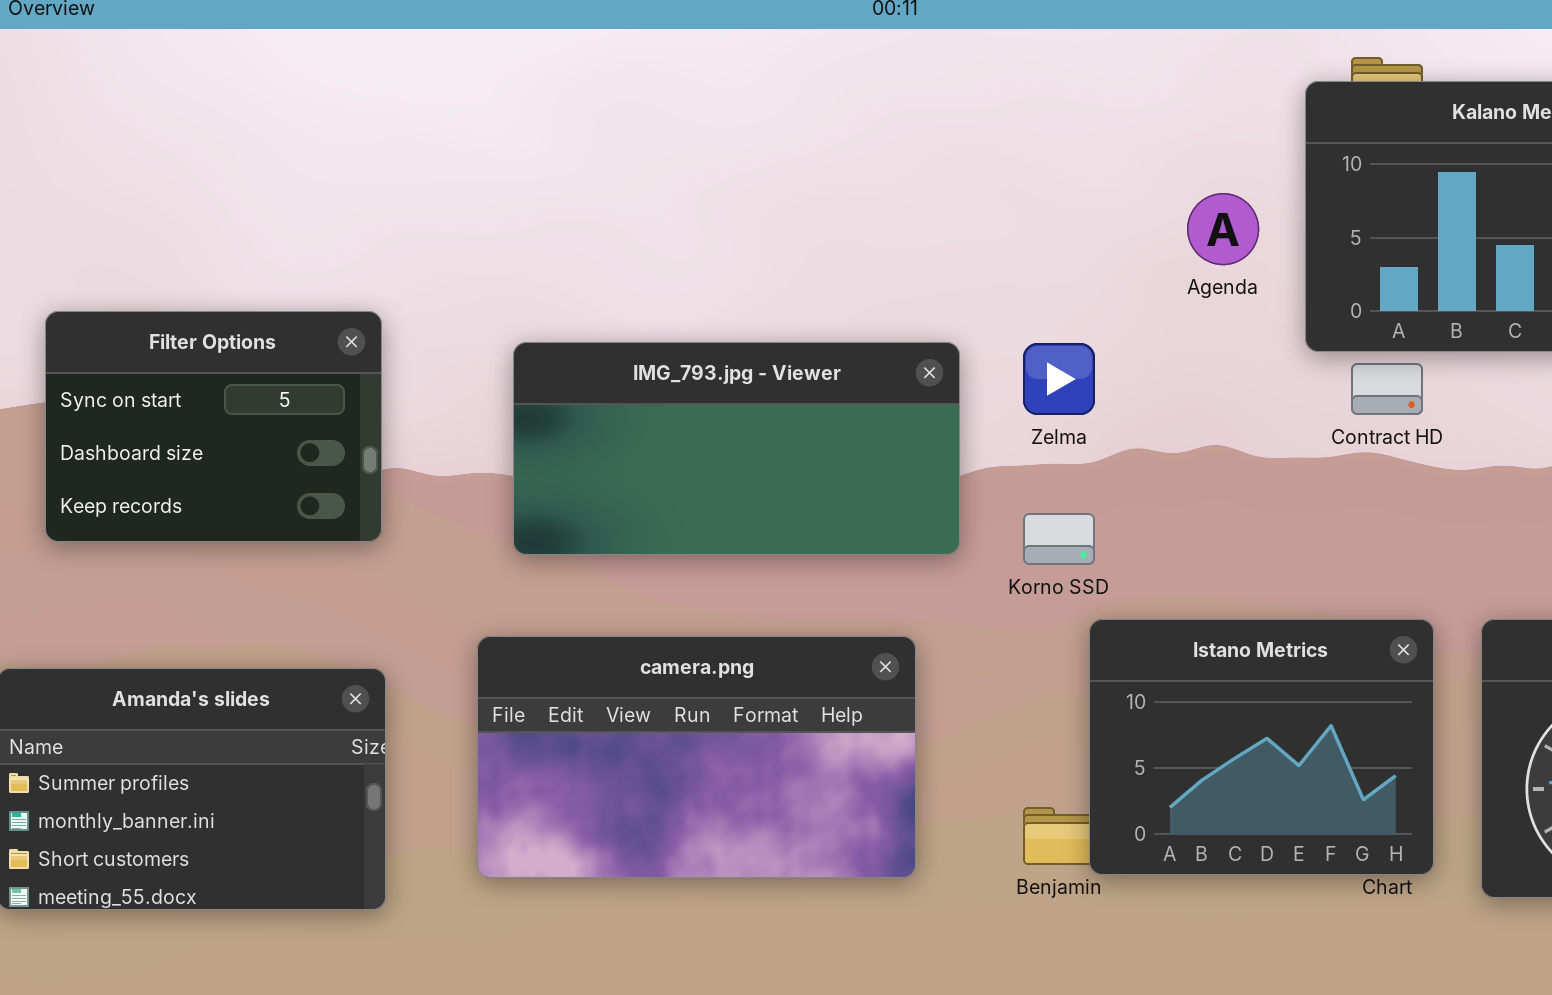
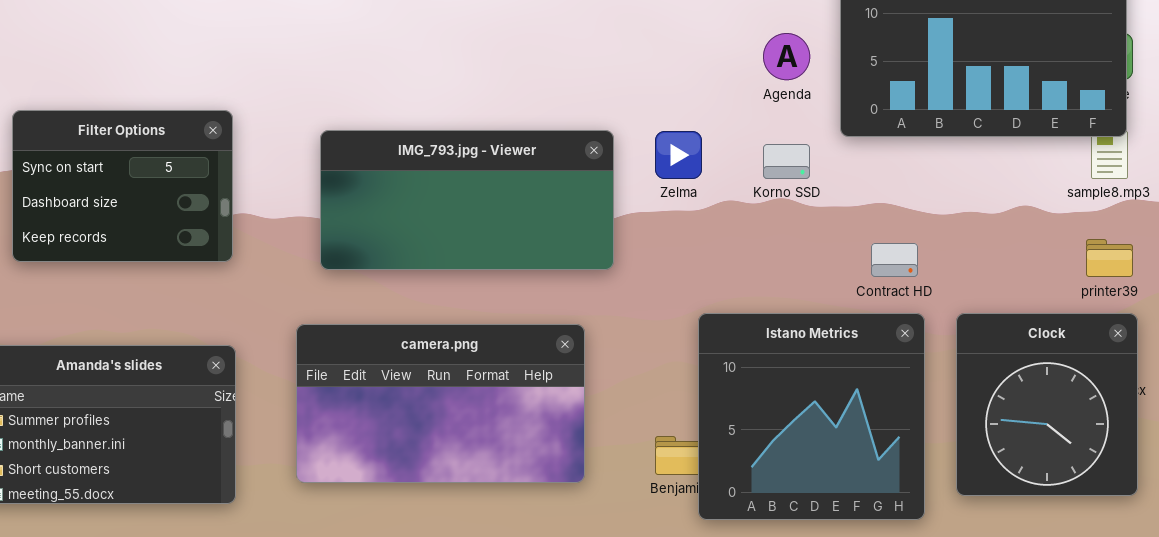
Contract HD: [1351,363,1423,415] -> [871,243,918,277], moved
Korno SSD: [1023,513,1095,565] -> [763,144,810,179], moved
Istano Metrics: [1089,619,1434,875] -> [698,313,925,520], resized

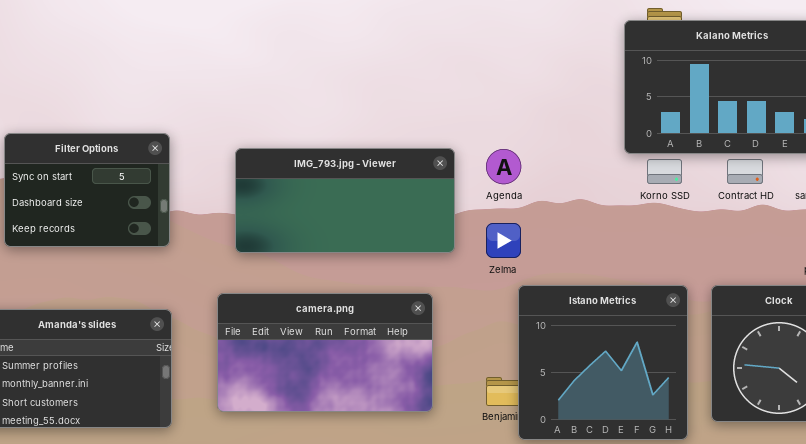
Agenda: [763,33,810,80] -> [486,149,521,184], moved
Zelma: [655,131,702,179] -> [486,223,521,258], moved
Korno SSD: [763,144,810,179] -> [647,159,682,184], moved
Contract HD: [871,243,918,277] -> [727,159,763,184], moved

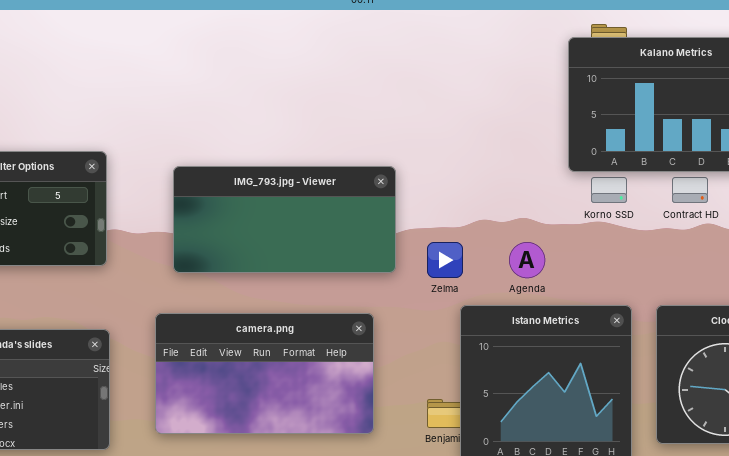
Agenda: [486,149,521,184] -> [509,242,545,278], moved

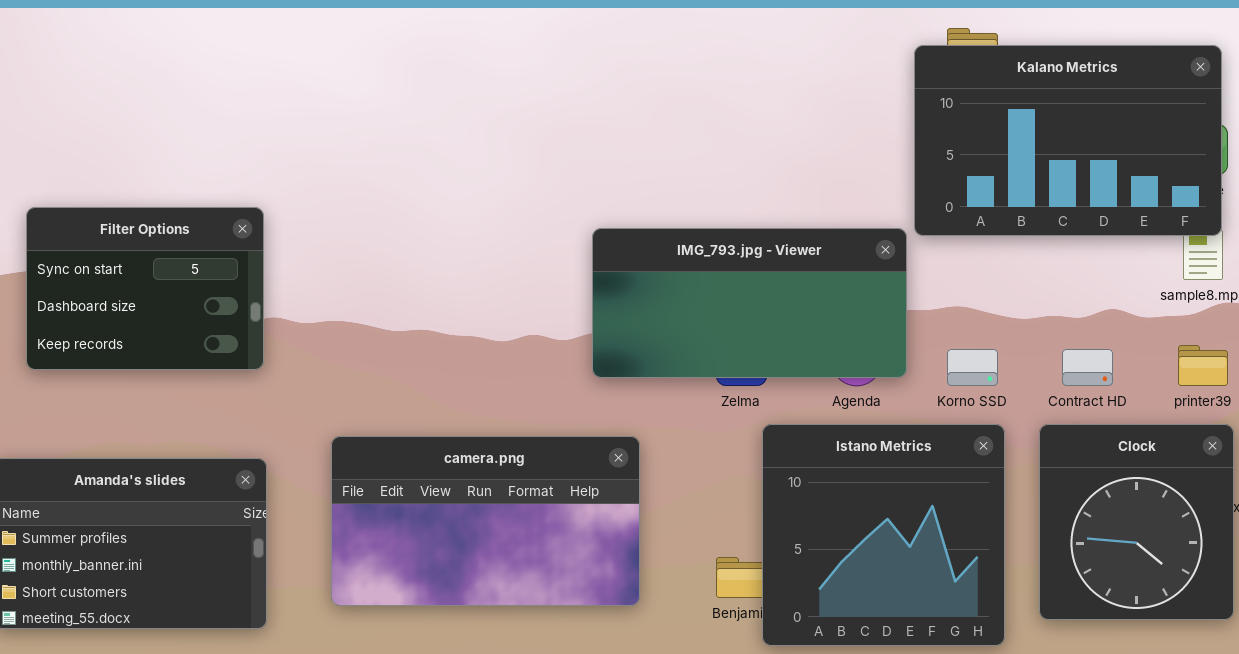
IMG_793.jpg - Viewer: [173,166,396,273] -> [592,228,907,378], moved
Korno SSD: [591,177,627,203] -> [947,349,998,386], moved
Contract HD: [672,177,708,203] -> [1062,349,1113,386], moved

